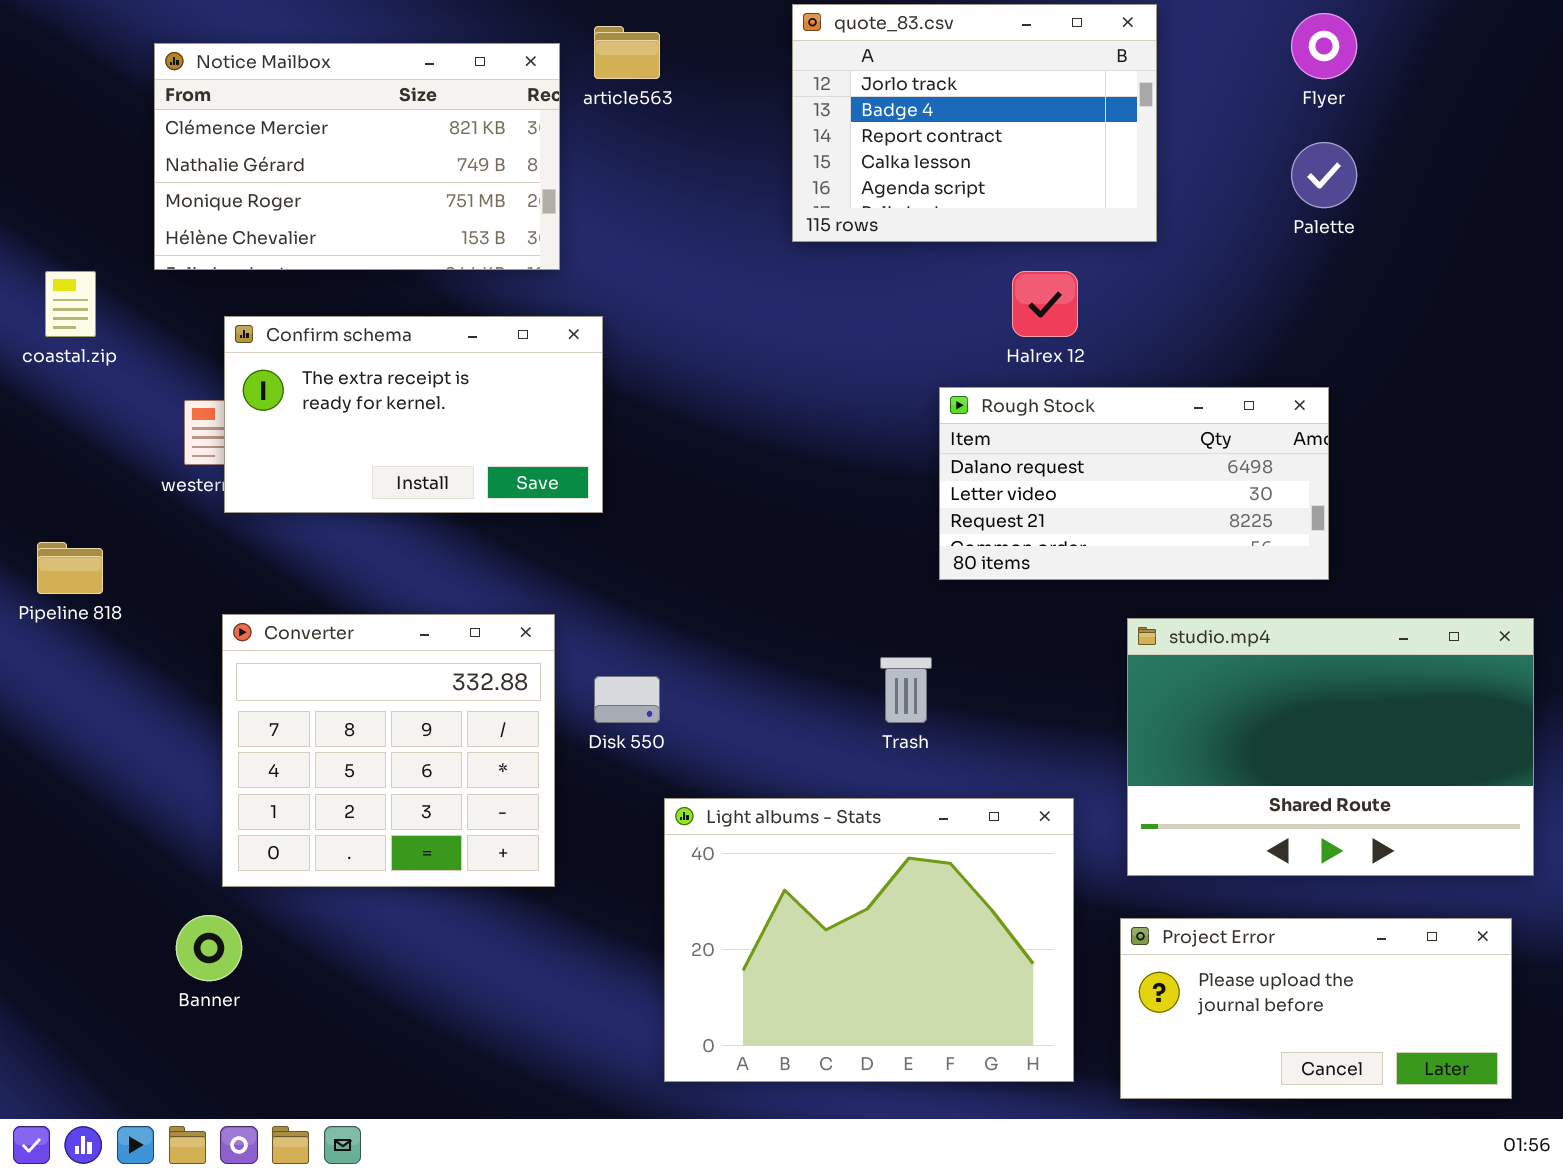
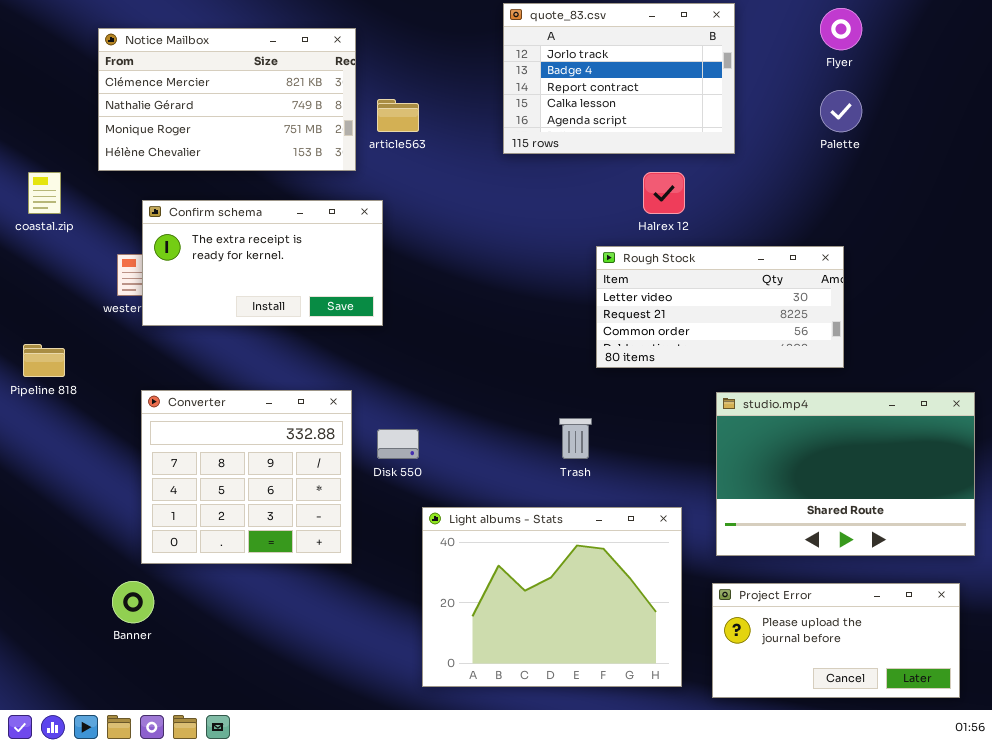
article563: [594,26,660,79] -> [377,99,419,132], moved
Rough Stock: [939,387,1329,580] -> [596,246,844,368], scrolled down 1 row

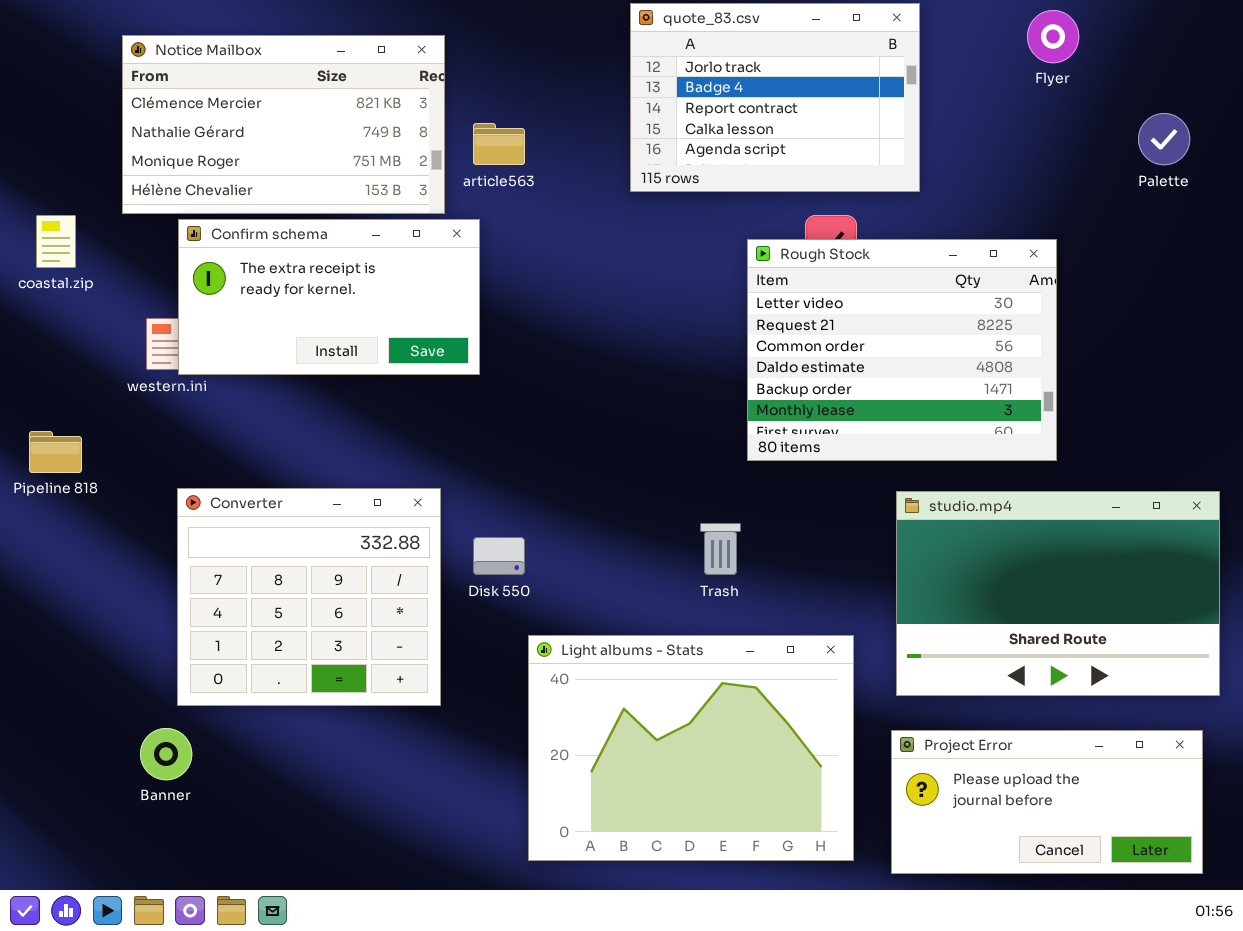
Palette: [820,90,862,132] -> [1138,113,1190,165], moved
Confirm schema: [142,200,383,326] -> [178,219,480,375], moved
Rough Stock: [596,246,844,368] -> [747,239,1057,461], resized

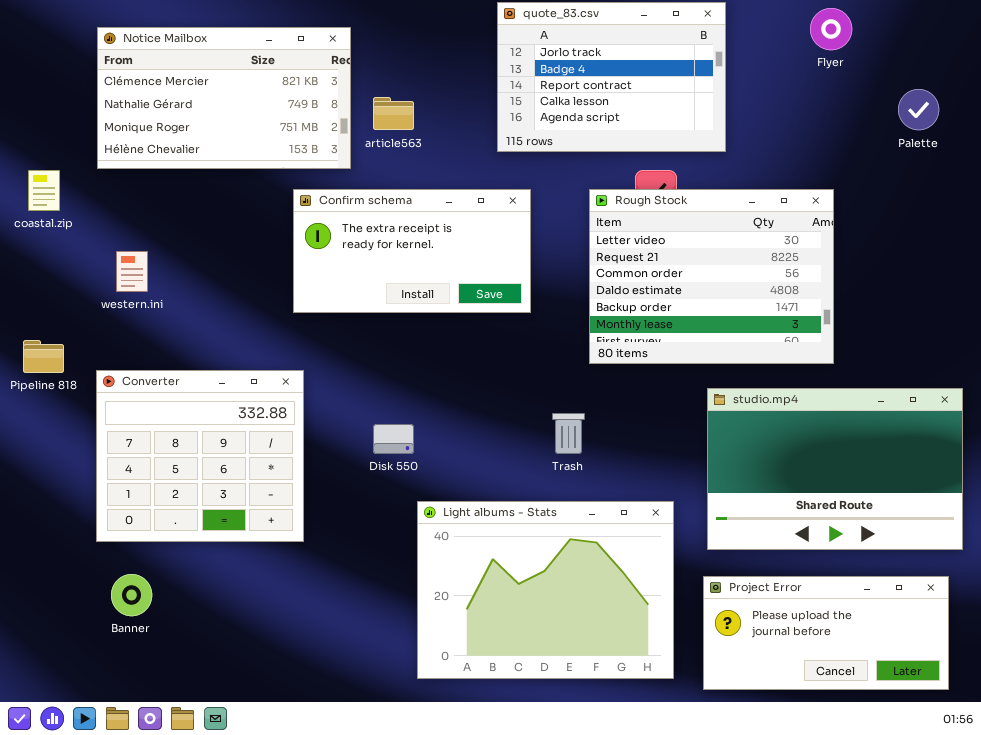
Confirm schema: [178,219,480,375] -> [293,189,531,313], moved
Converter: [177,488,441,706] -> [96,370,304,542], moved

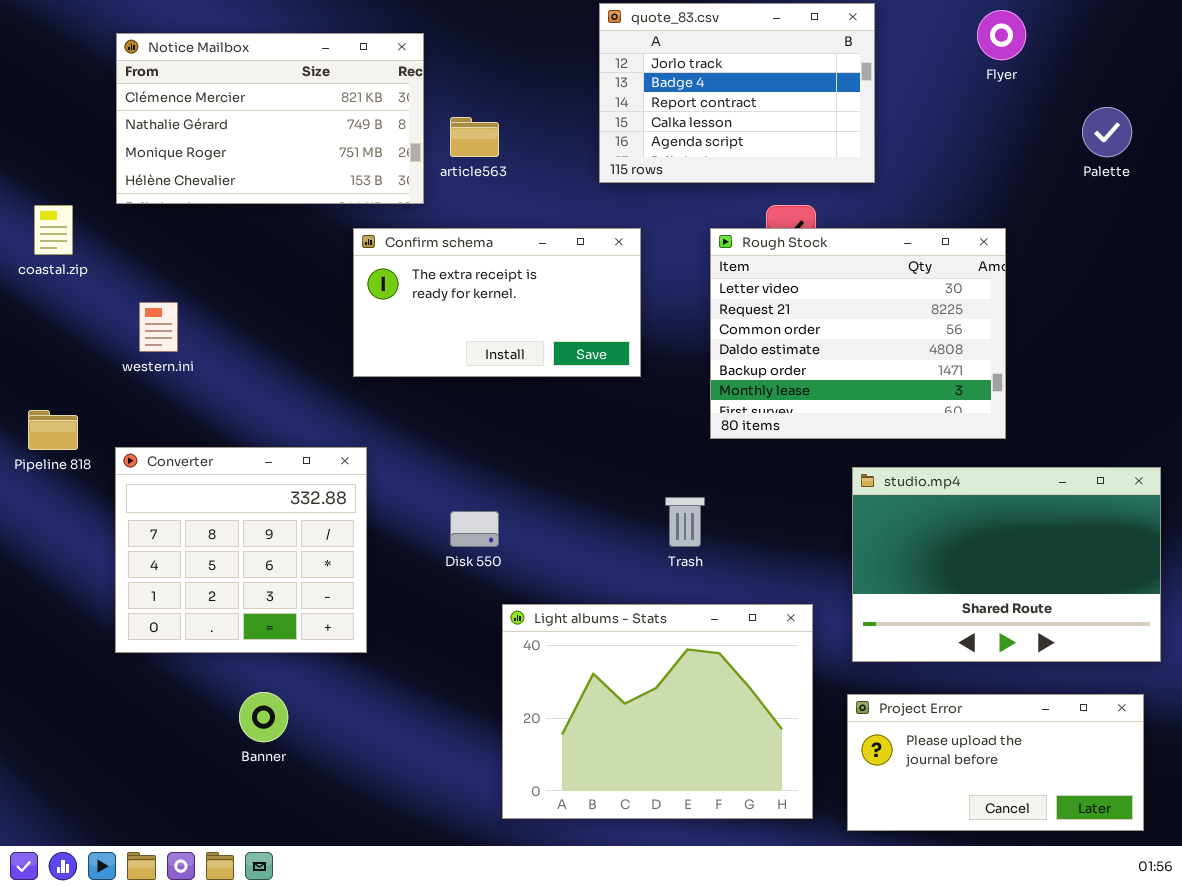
Banner: [111,574,152,616] -> [239,692,288,742], moved

